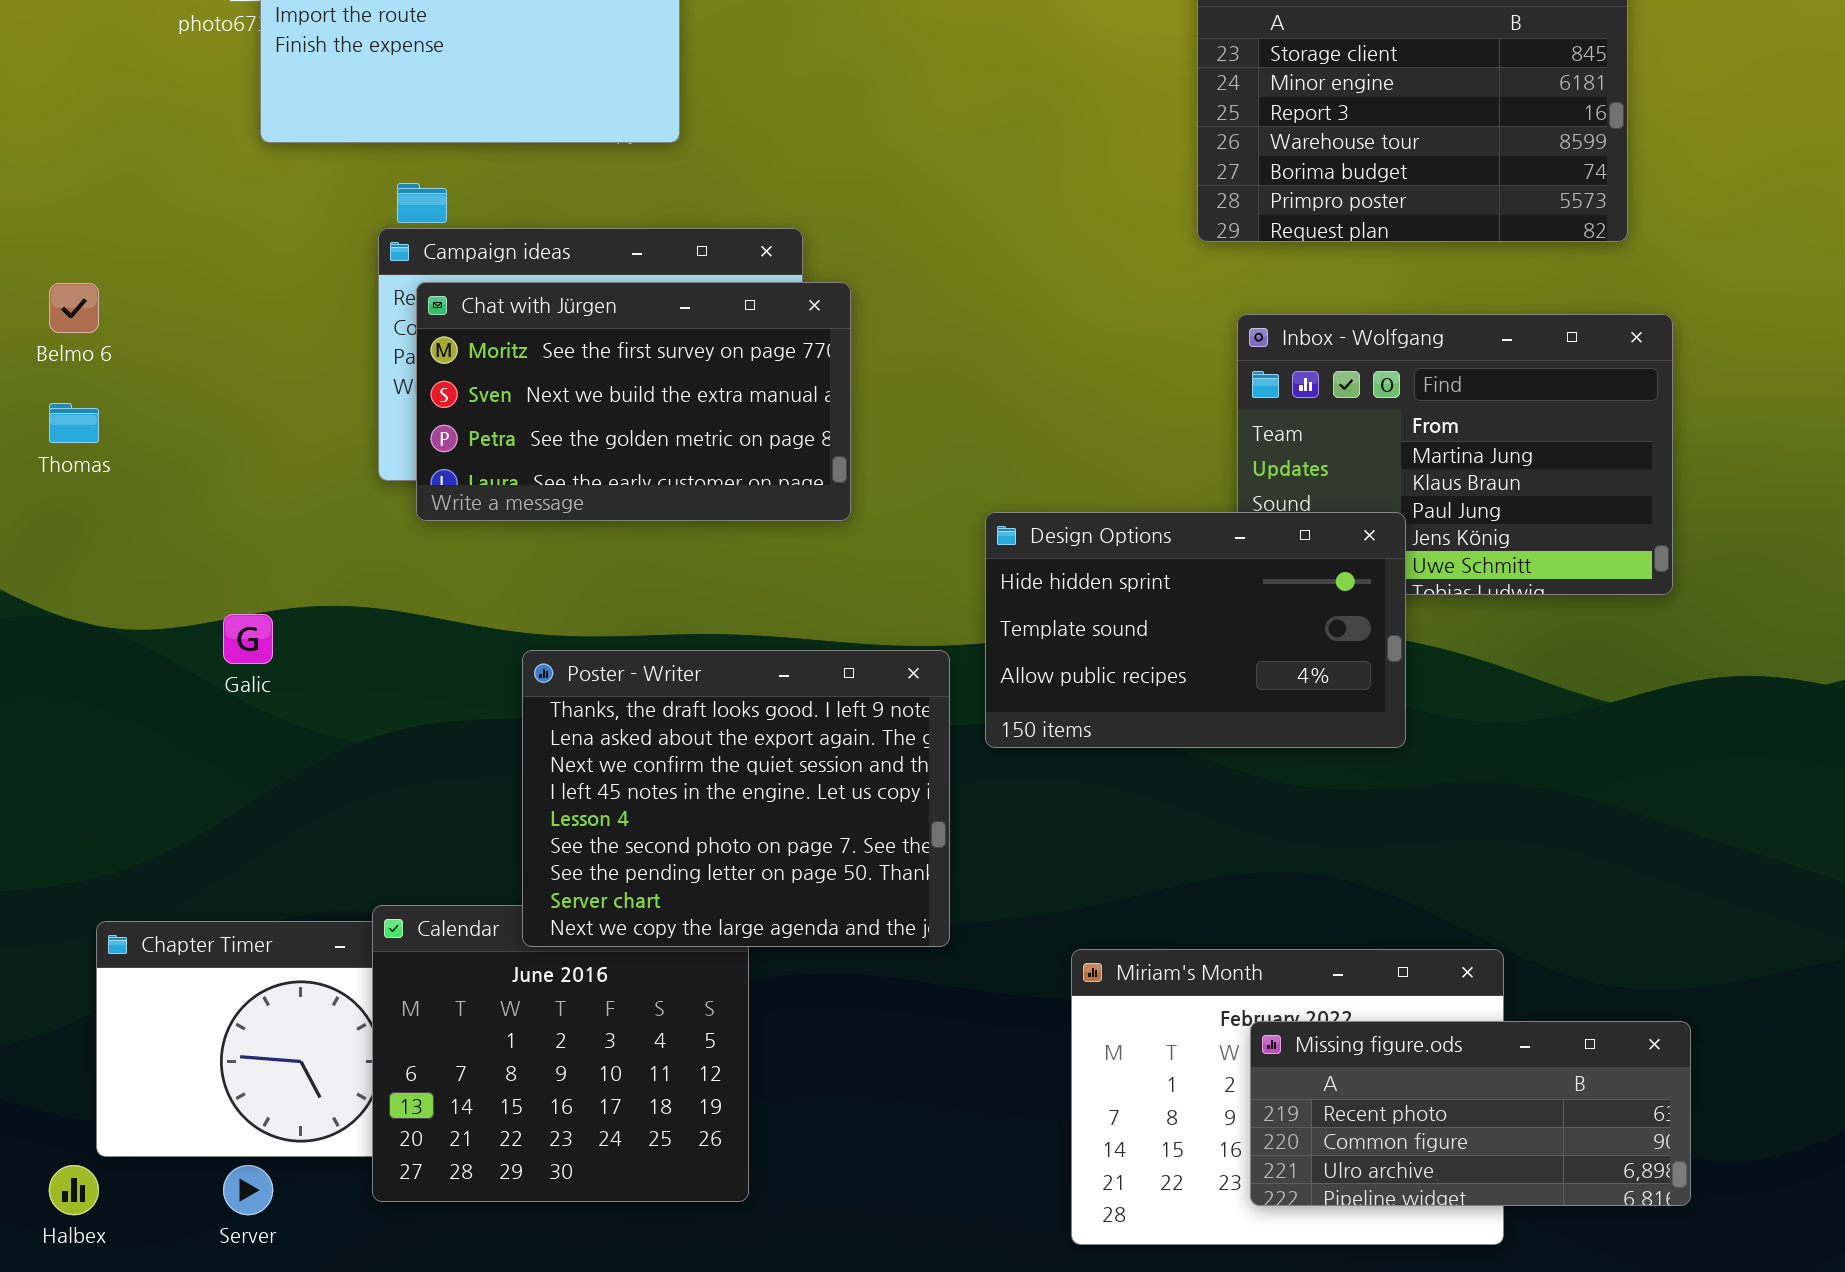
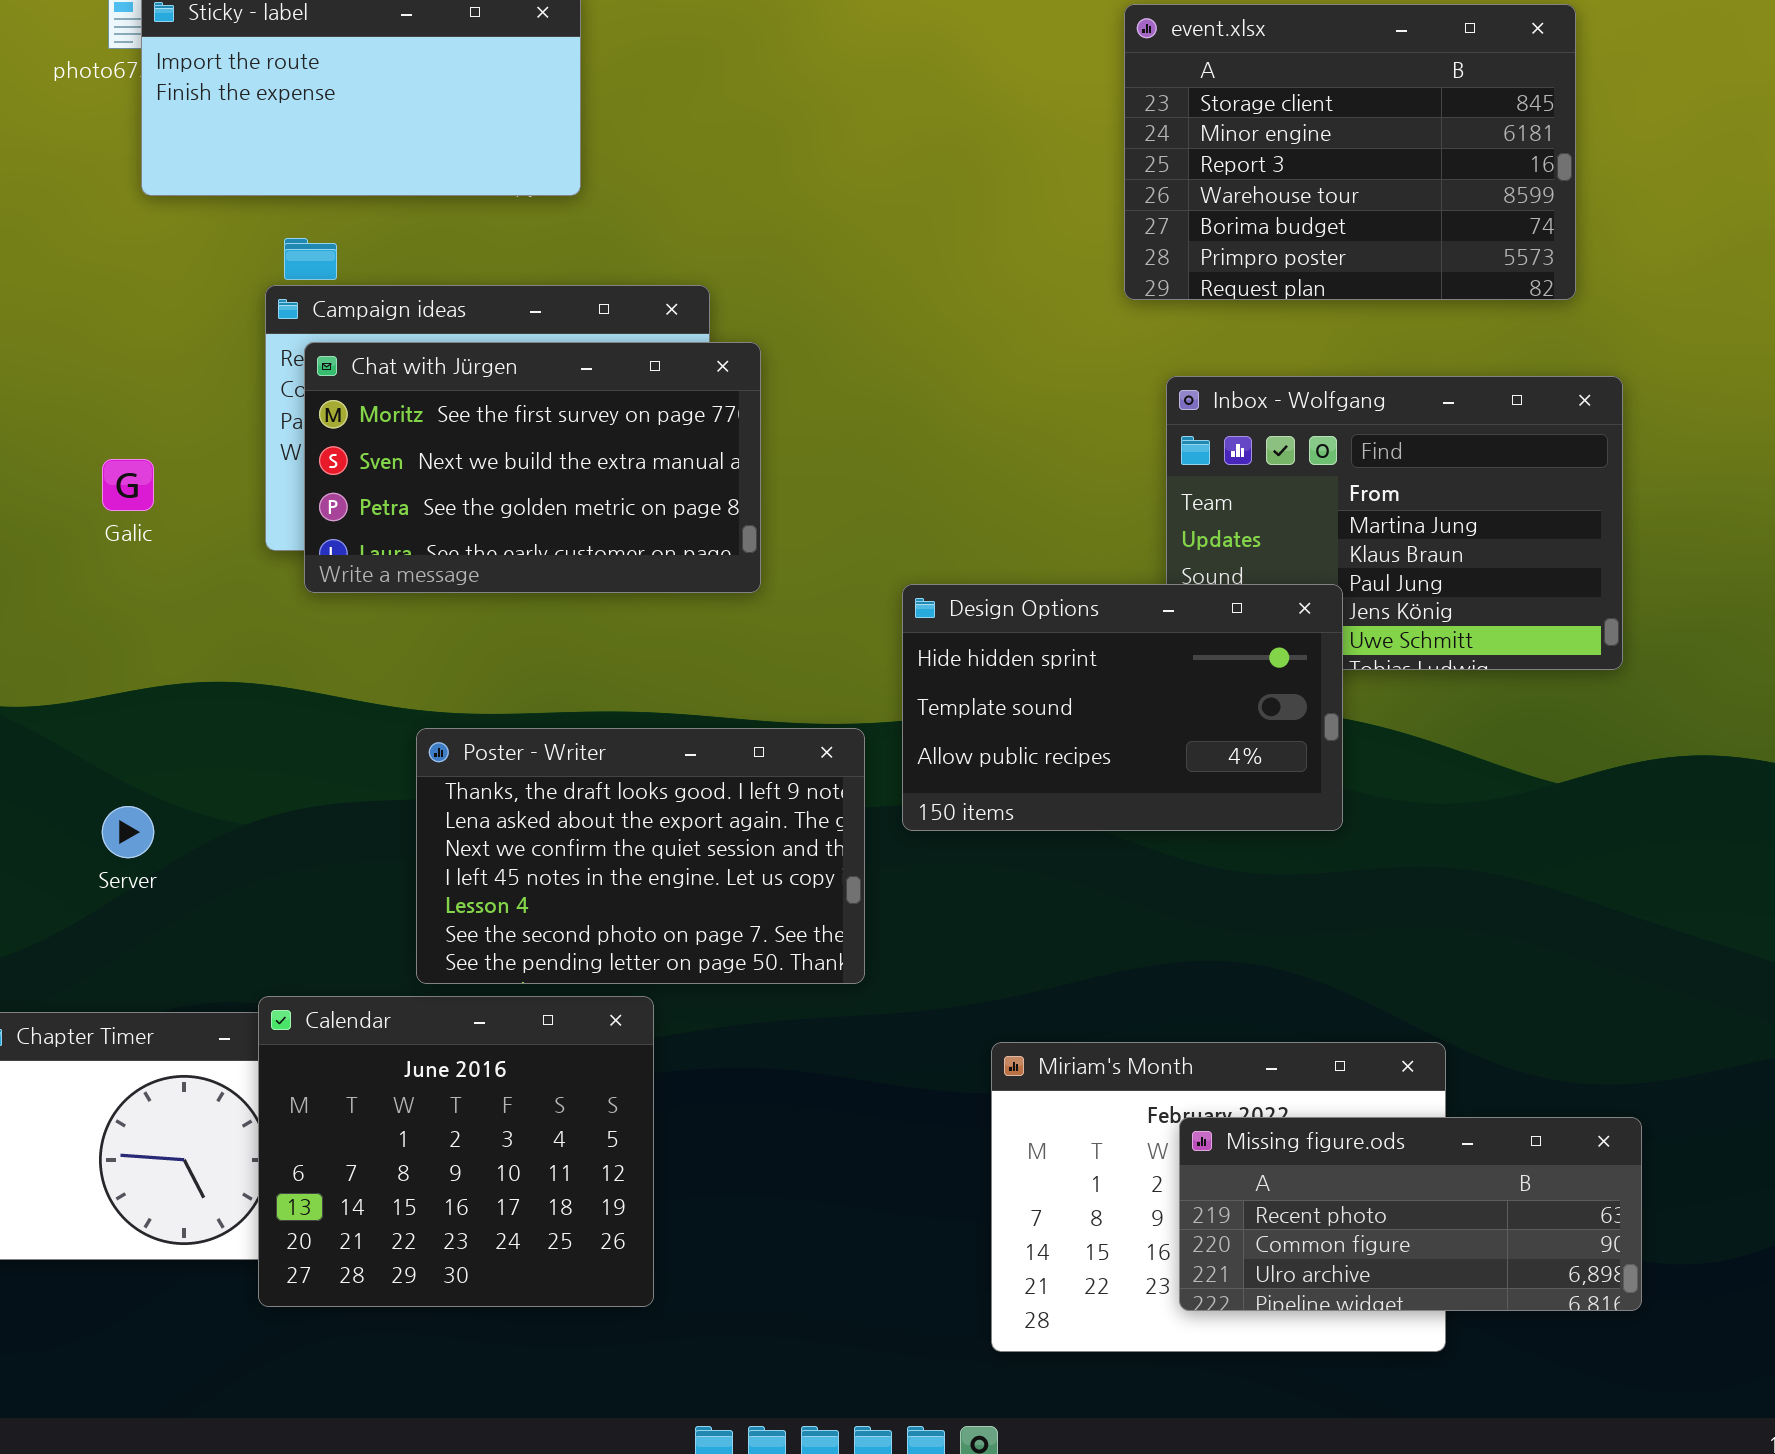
Galic: [223,614,273,664] -> [102,459,154,511], moved
Poster - Writer: [522,650,950,947] -> [416,728,865,984], resized
Server: [223,1165,273,1215] -> [102,806,154,858], moved

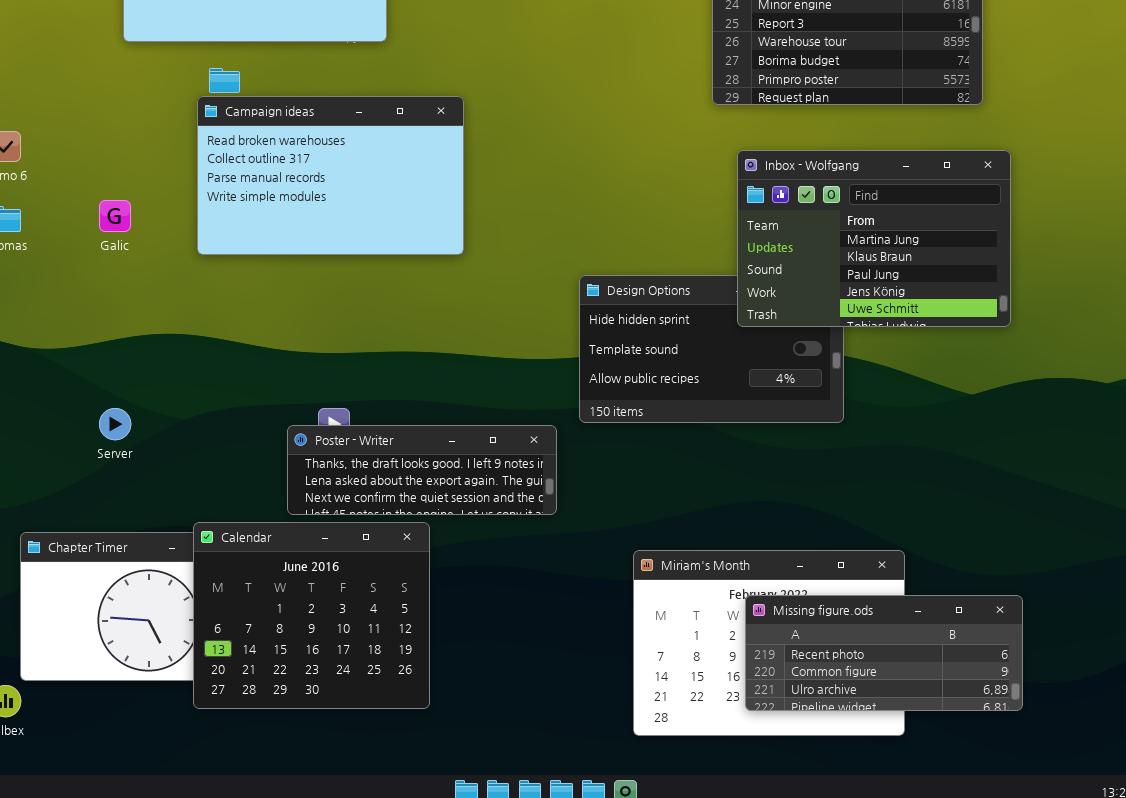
Chat with Jürgen: [304,342,761,593] -> none, closed
Inbox - Wolfgang: [1166,376,1623,670] -> [737,150,1011,327], raised
Poster - Writer: [416,728,865,984] -> [287,425,557,515], resized

